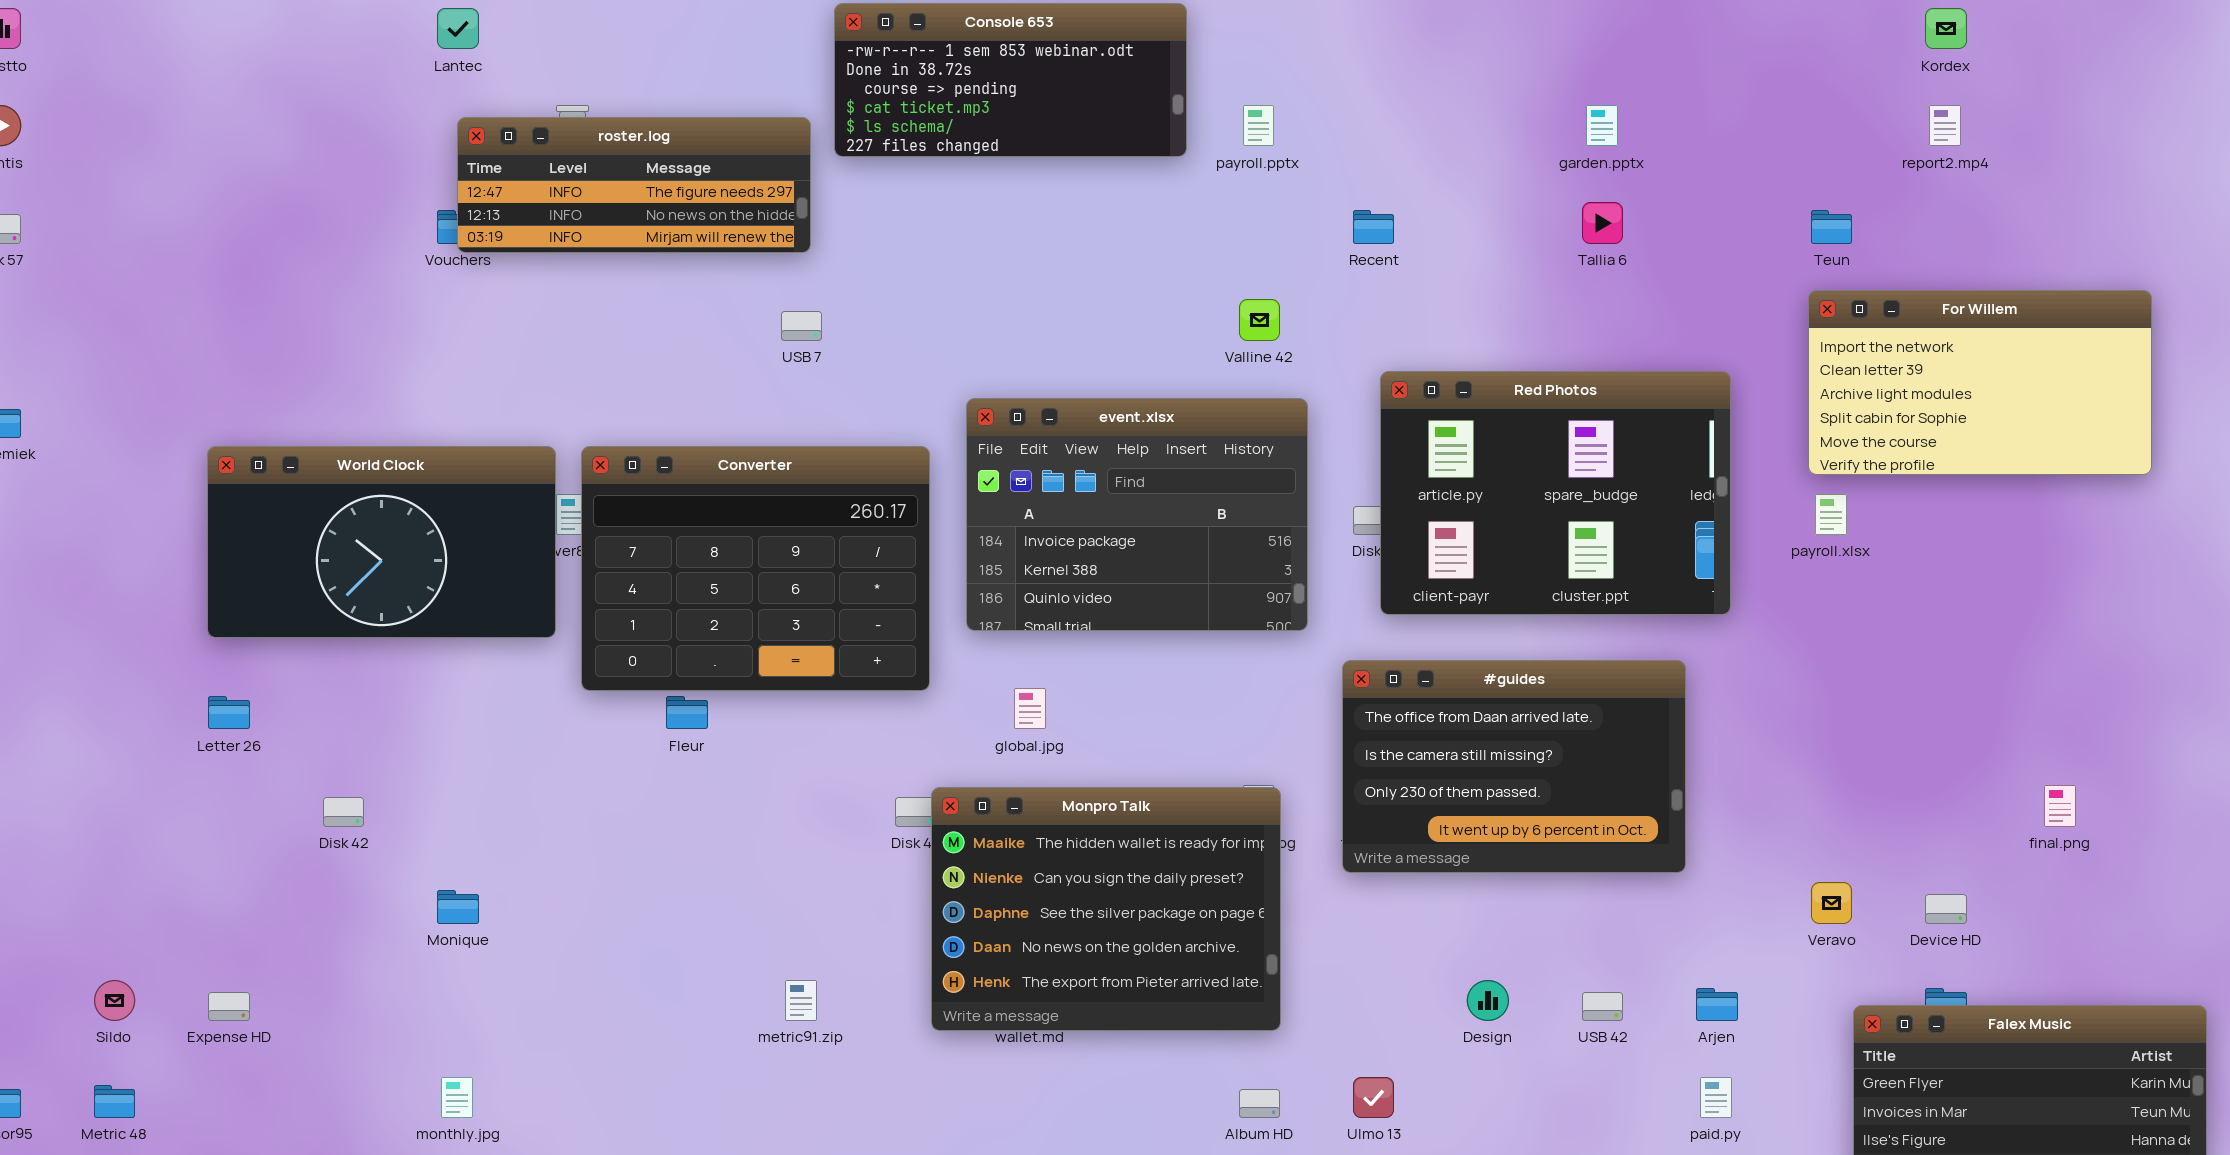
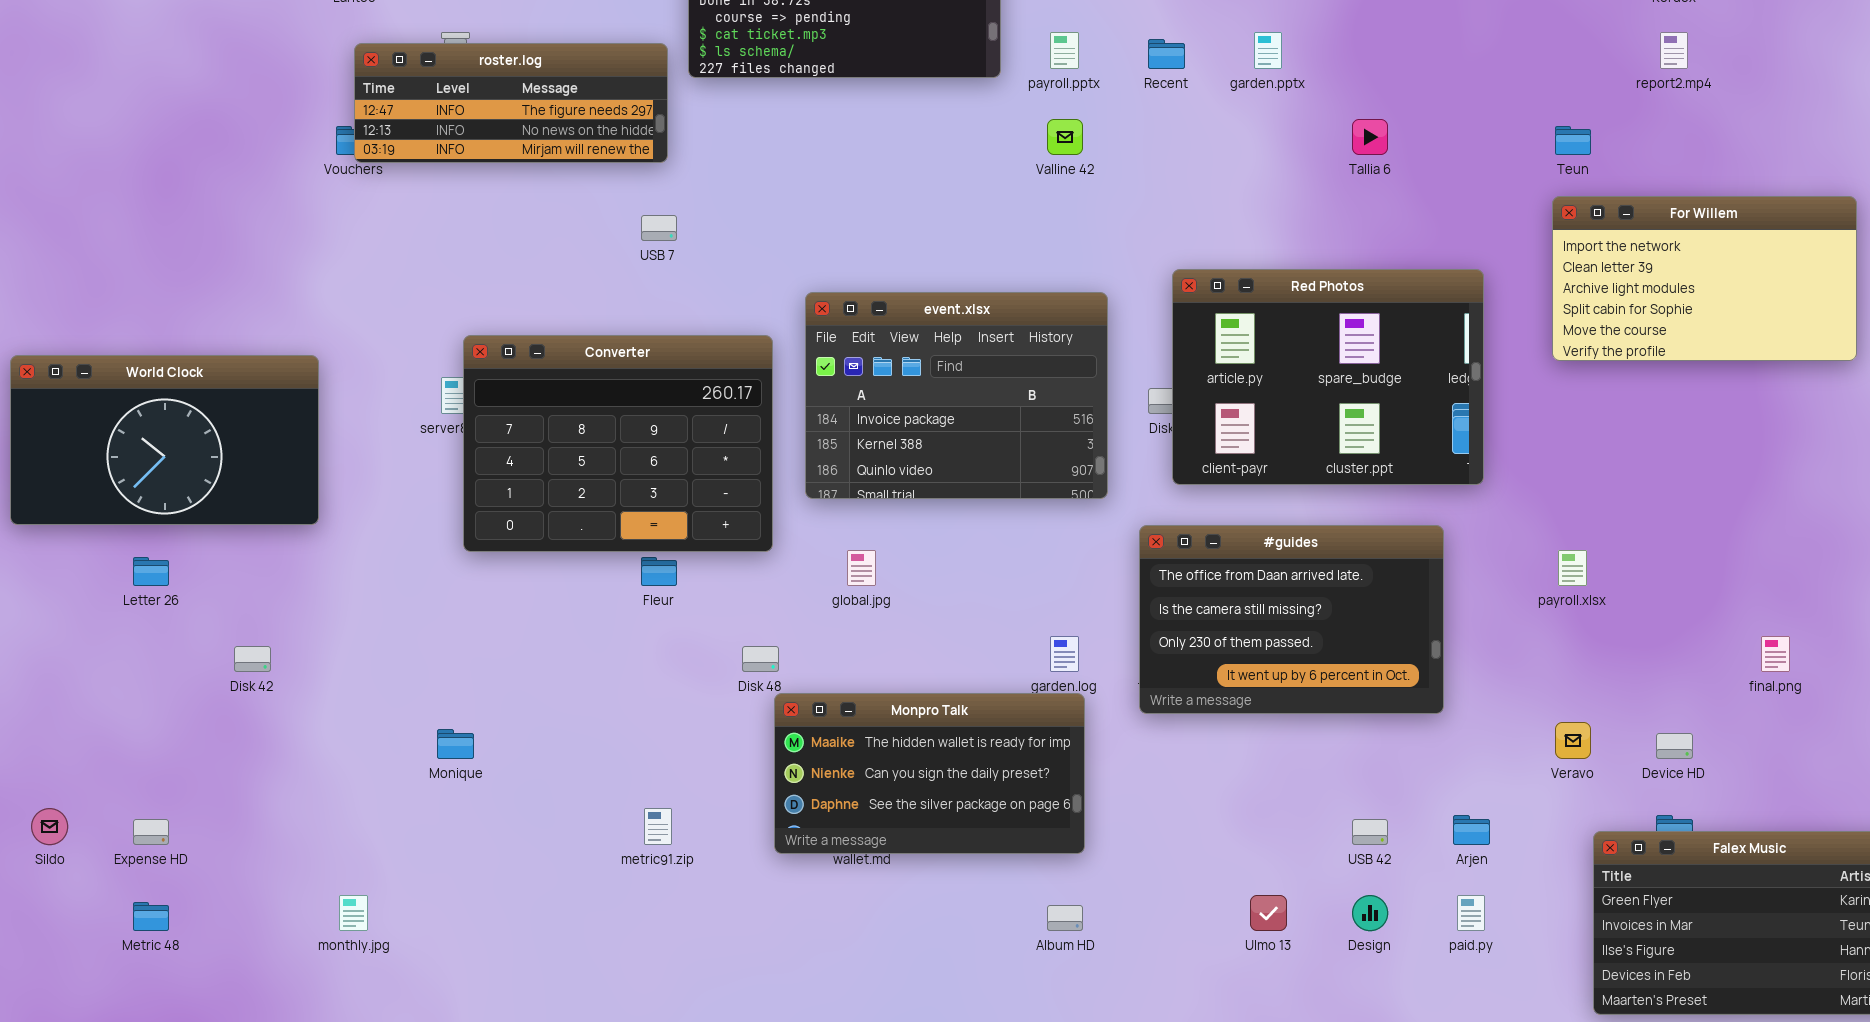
garden.pptx: [1586,105,1618,146] -> [1254,32,1282,69], moved
Recent: [1353,210,1394,244] -> [1148,39,1185,69], moved
Valline 42: [1239,299,1280,341] -> [1047,119,1083,155], moved
World Clock: [207,446,556,638] -> [10,355,319,525], moved
payroll.xlsx: [1815,494,1847,535] -> [1558,550,1587,586], moved
Fleur: [666,696,708,729] -> [641,557,677,586], moved
Monpro Talk: [931,787,1281,1031] -> [774,693,1085,854], resized
Monique: [437,890,479,924] -> [437,729,474,759], moved
Design: [1467,980,1509,1021] -> [1352,895,1388,931], moved
Ulmo 13: [1353,1077,1394,1118] -> [1250,895,1287,931], moved
Metric 48: [94,1085,135,1118] -> [133,902,169,931], moved

